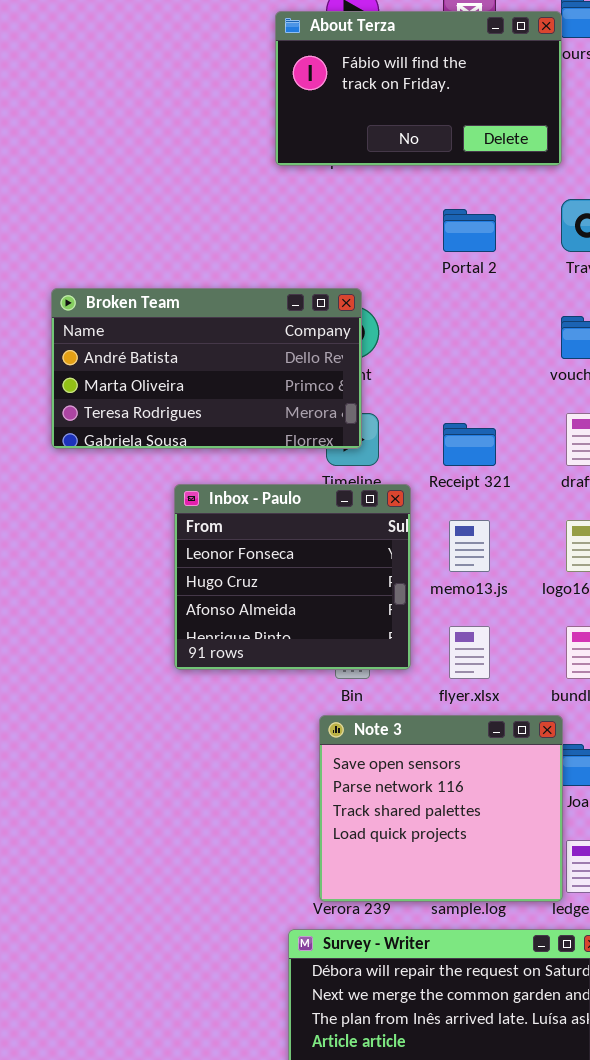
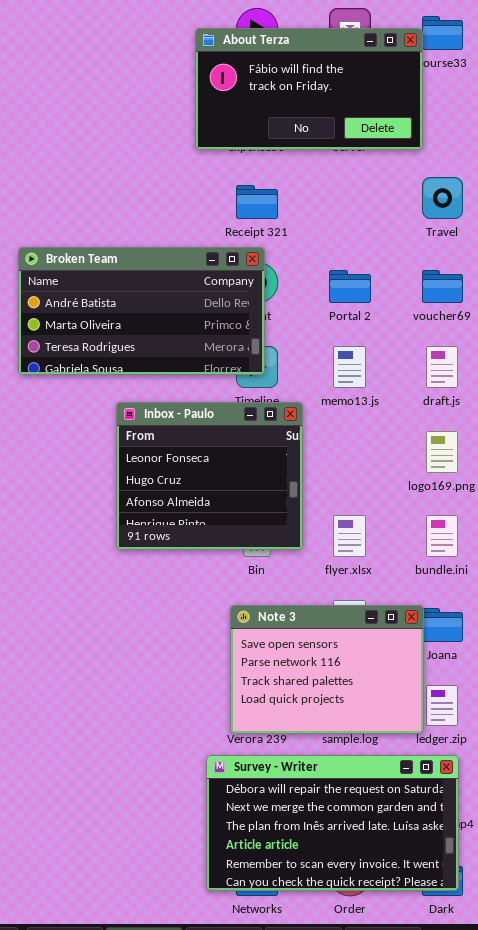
Portal 2: [443,209,496,252] -> [329,270,371,303], moved
Receipt 321: [443,423,496,466] -> [236,185,278,219], moved
memo13.js: [449,520,490,572] -> [333,346,366,388], moved
Note 3: [319,715,563,902] -> [230,605,424,734], resized

